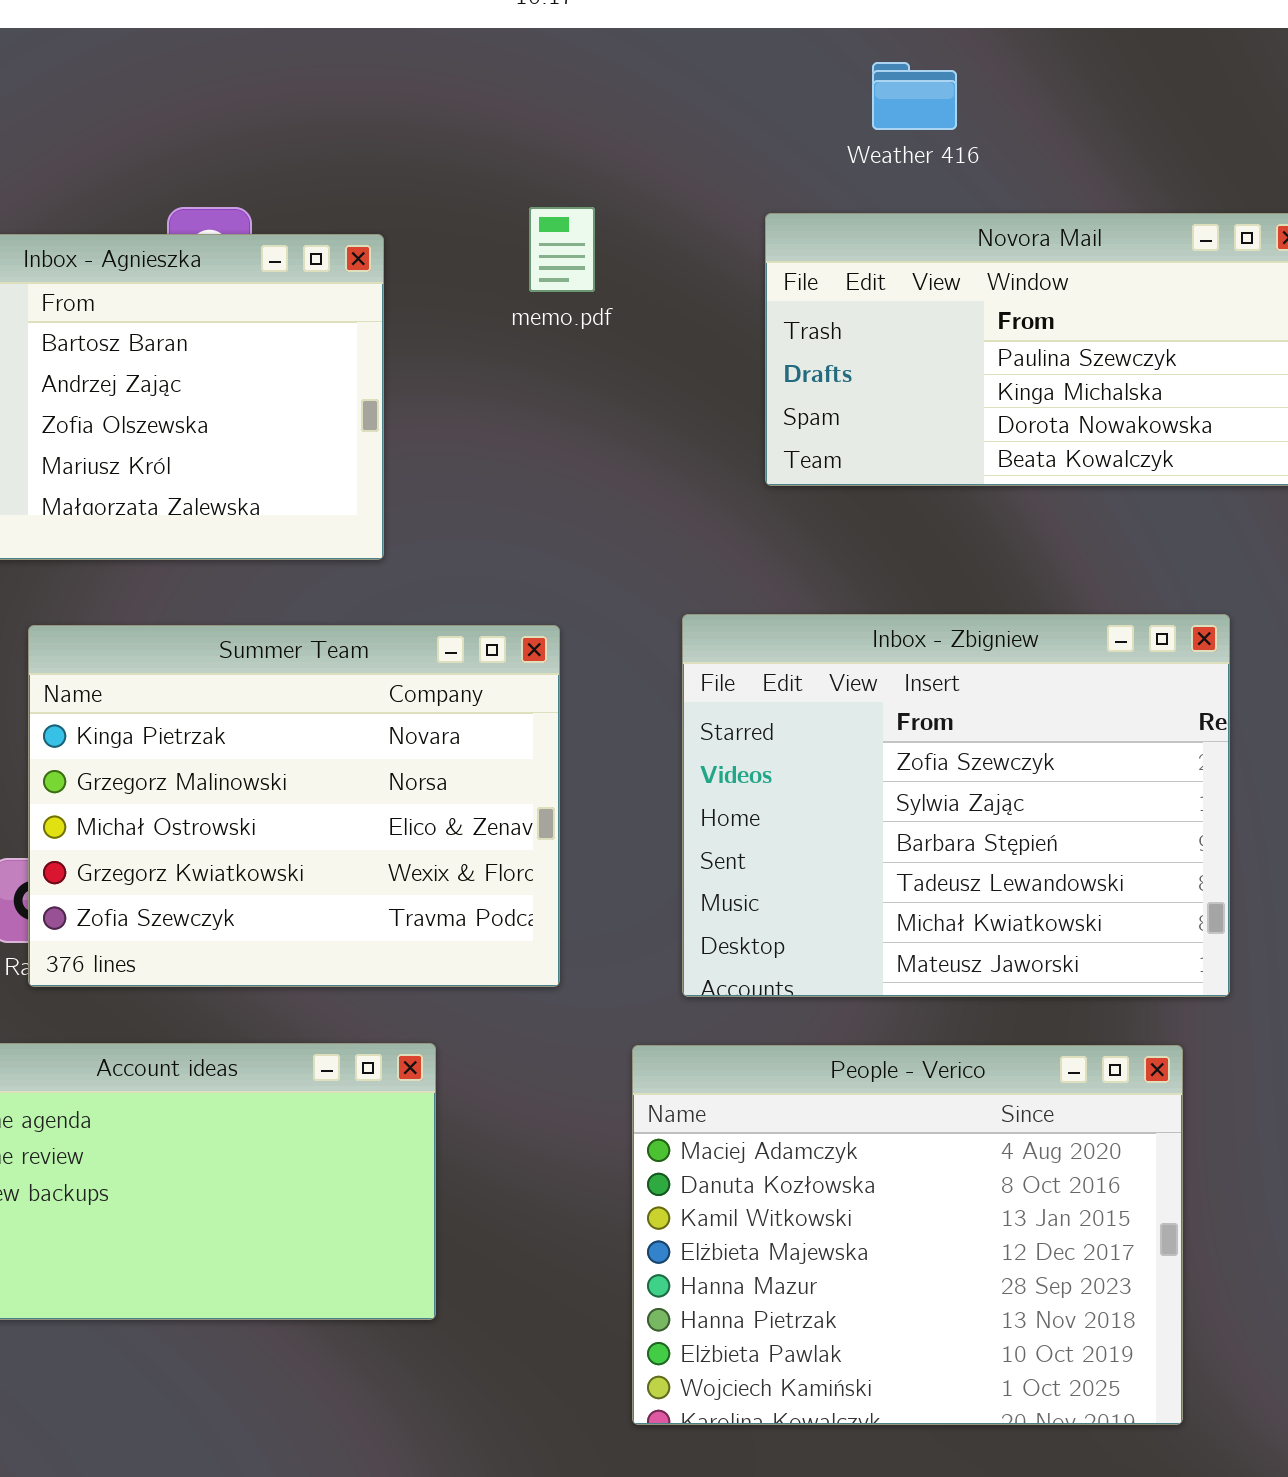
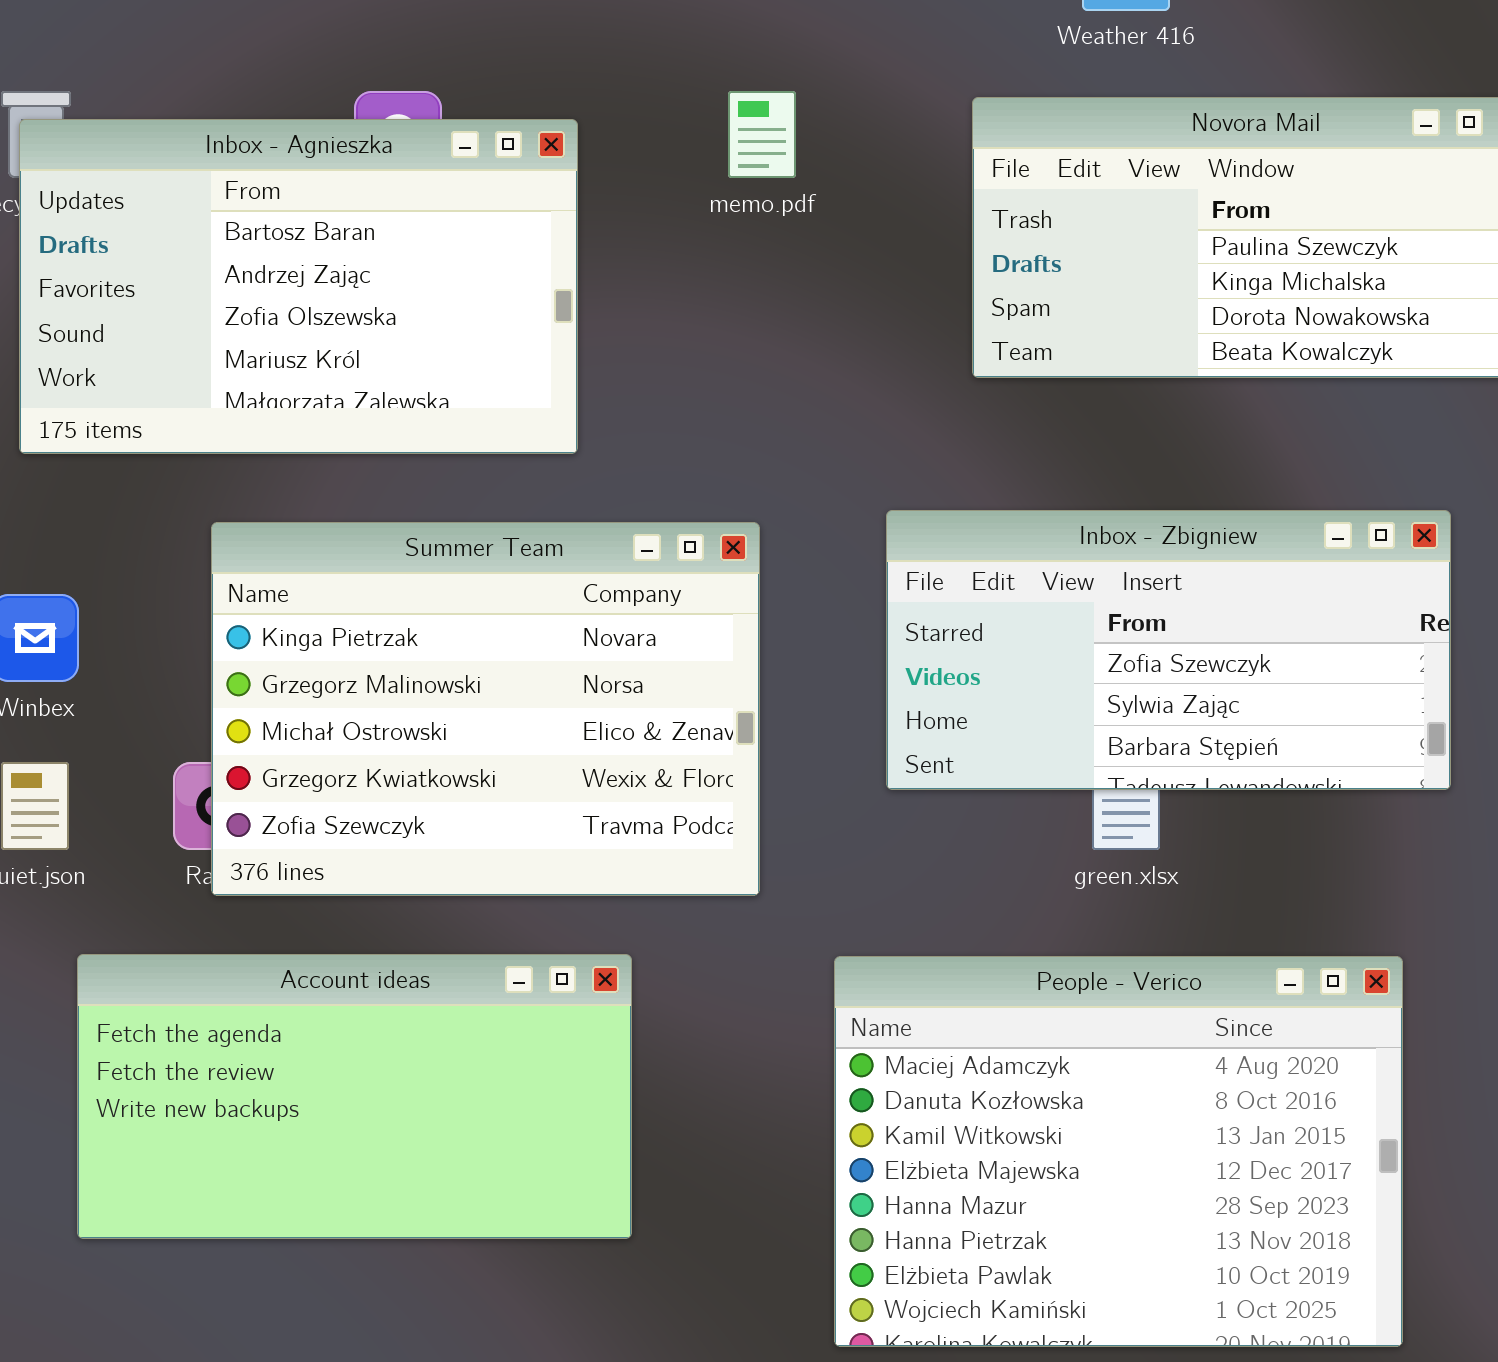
Inbox - Zbigniew: [682,614,1230,997] -> [886,510,1451,790], resized

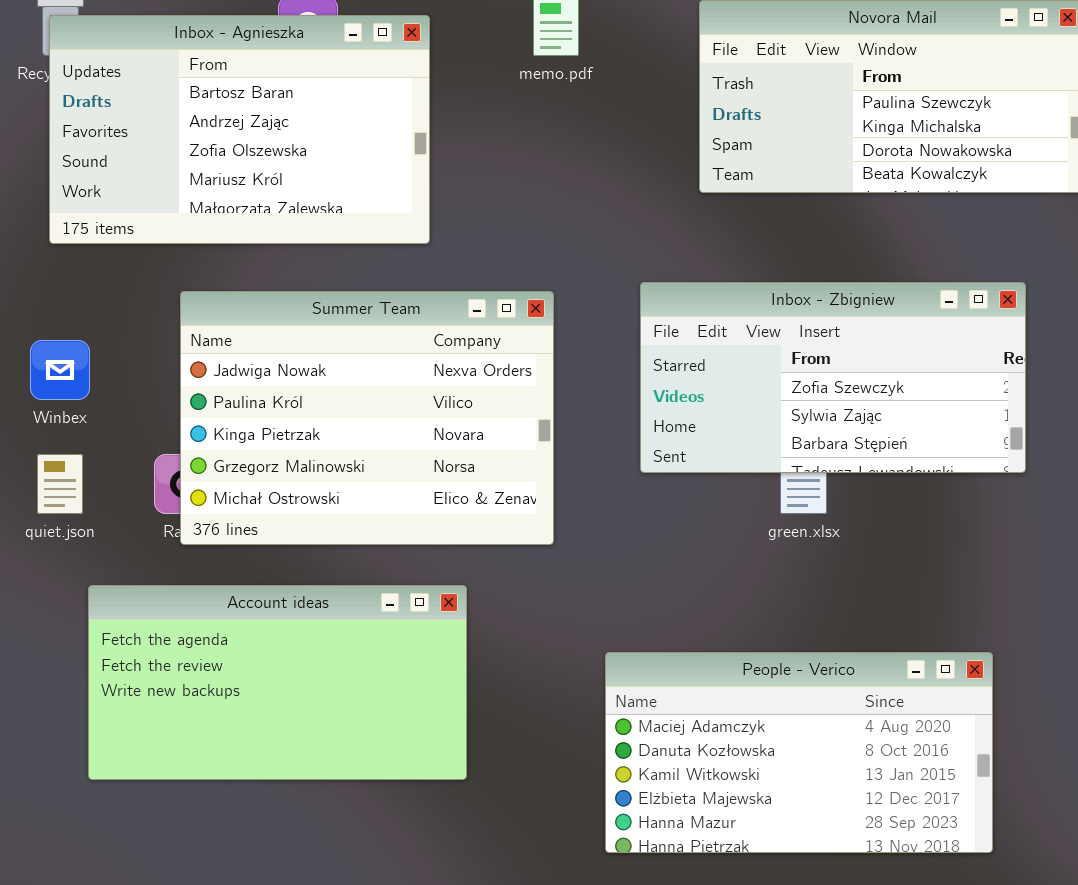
Summer Team: [211,522,760,896] -> [180,291,554,545], scrolled up 2 rows
People - Verico: [834,956,1403,1347] -> [605,652,993,853], resized

